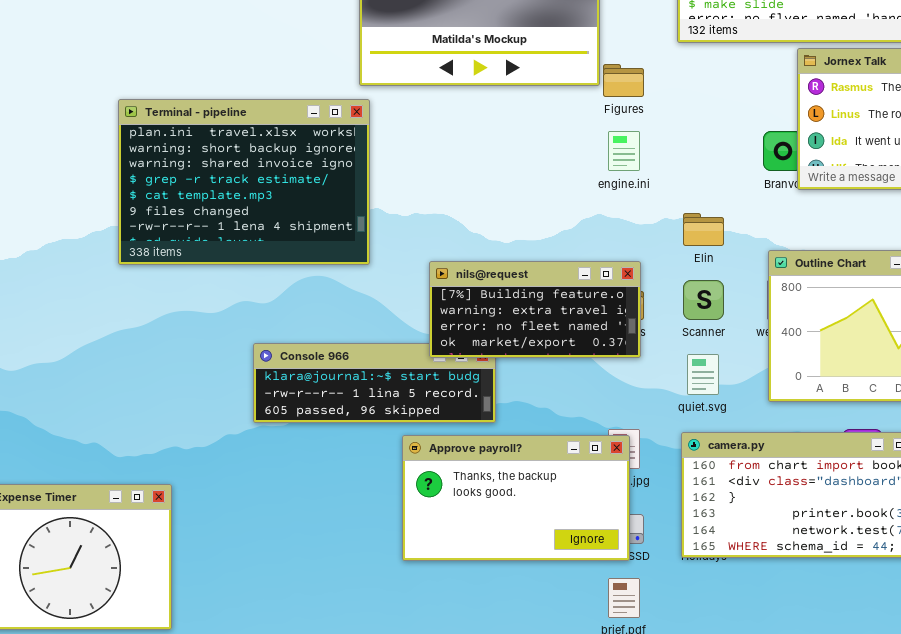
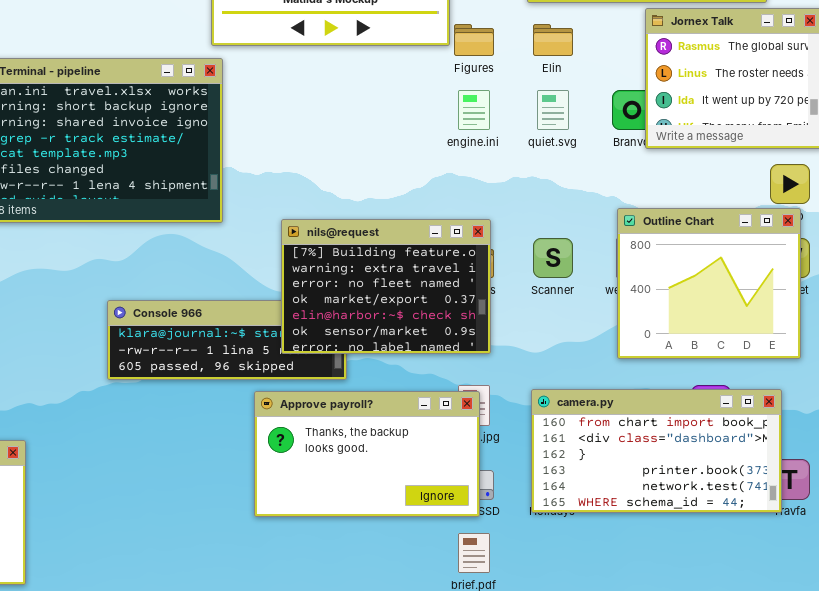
Elin: [683,213,724,246] -> [533,24,573,56], moved
nils@request: [429,261,641,358] -> [281,219,491,354], resized
quiet.svg: [687,354,719,395] -> [537,90,569,130], moved

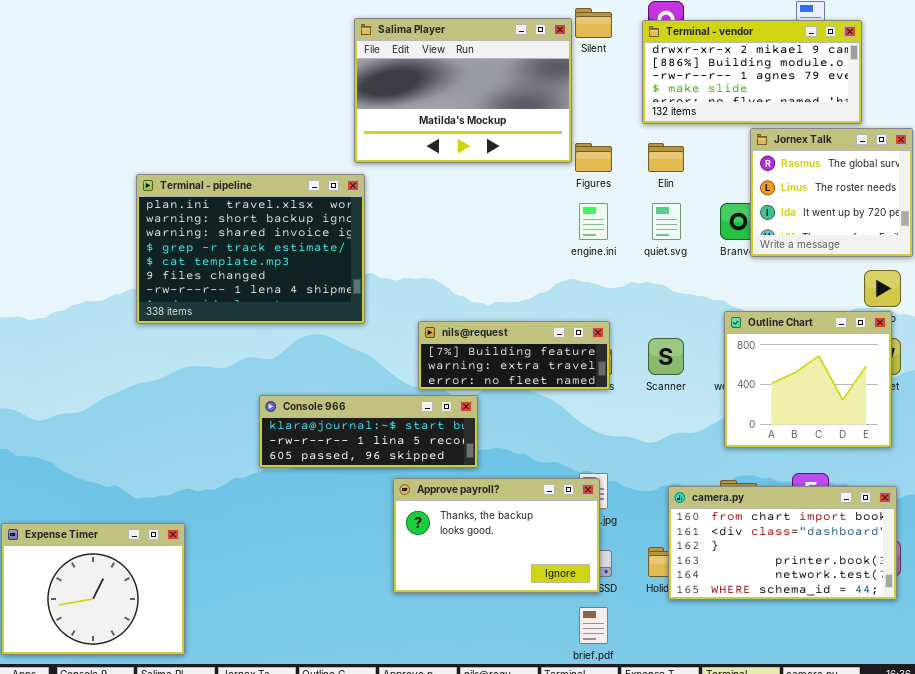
nils@request: [281,219,491,354] -> [418,321,610,390], resized
camera.py: [531,389,782,513] -> [668,486,897,600], moved

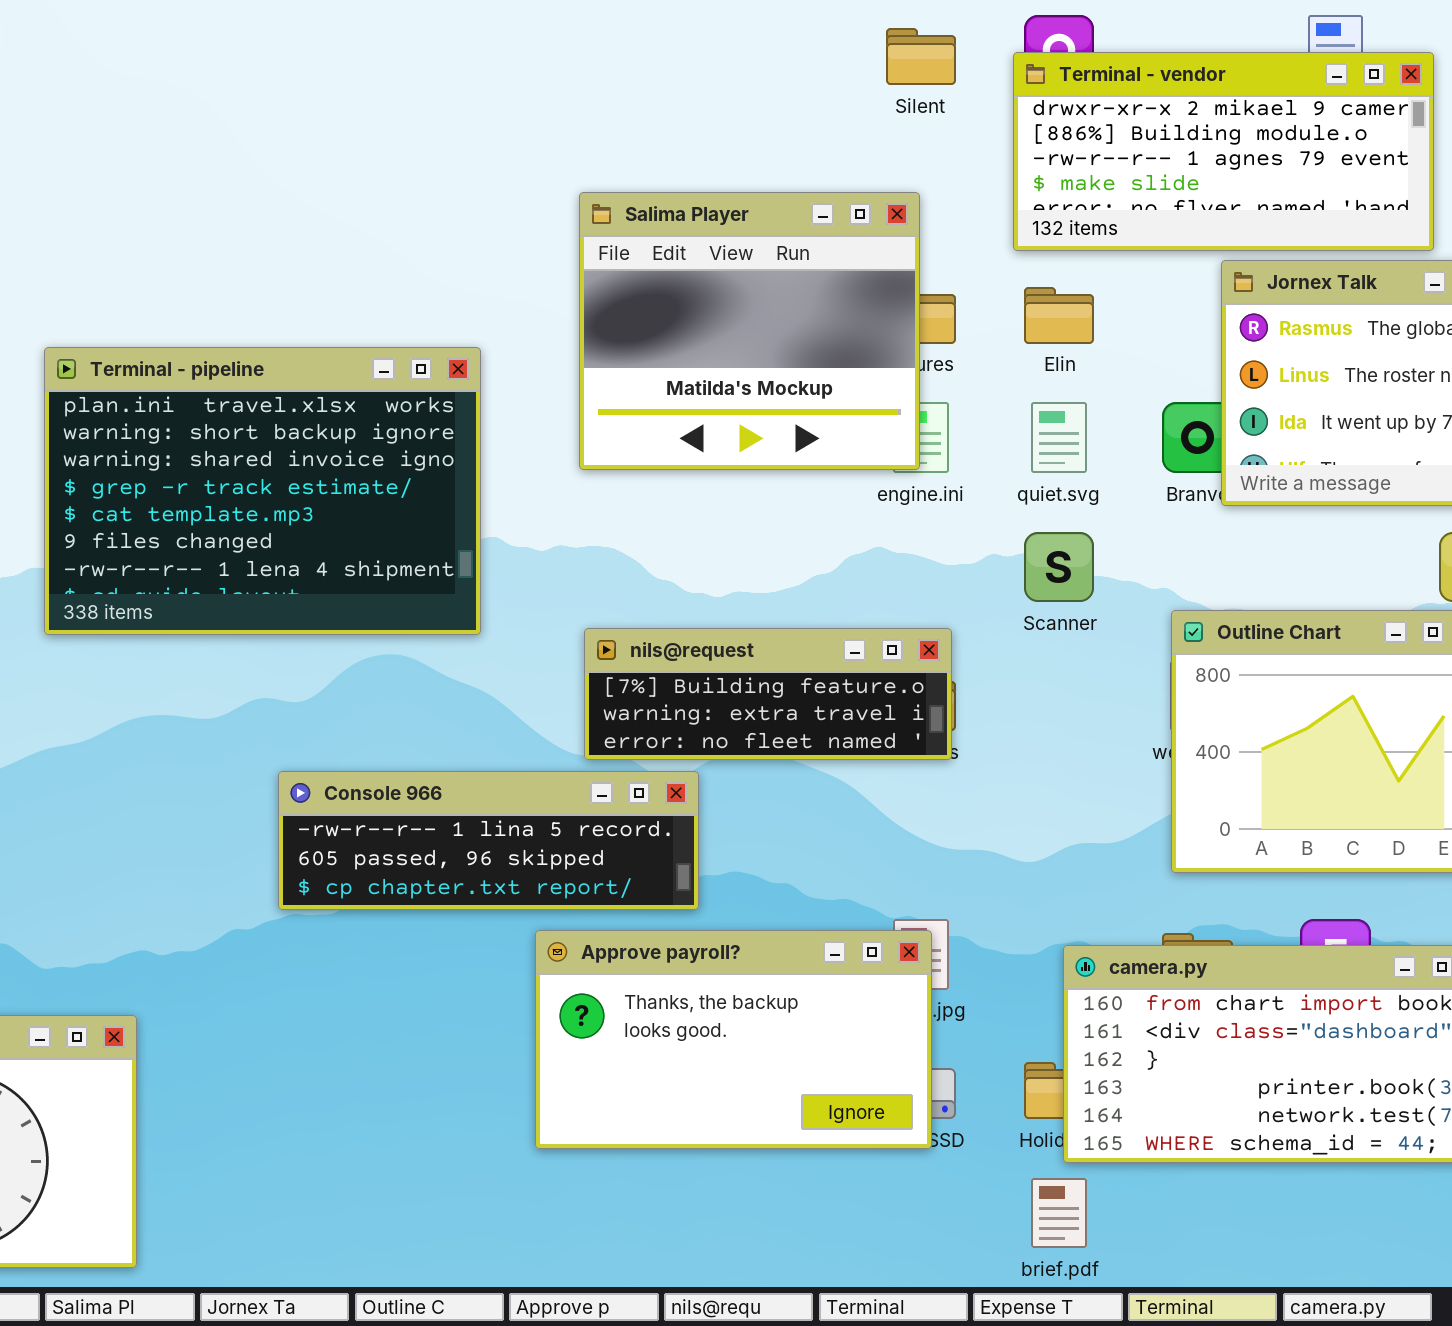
Salima Player: [354,18,572,163] -> [579,192,920,470], moved, resized
Scanner: [648,338,684,375] -> [1024,532,1094,602], moved
Console 966: [259,395,478,468] -> [278,771,699,910], scrolled down 1 row
brief.pdf: [579,607,608,644] -> [1031,1178,1087,1248], moved

